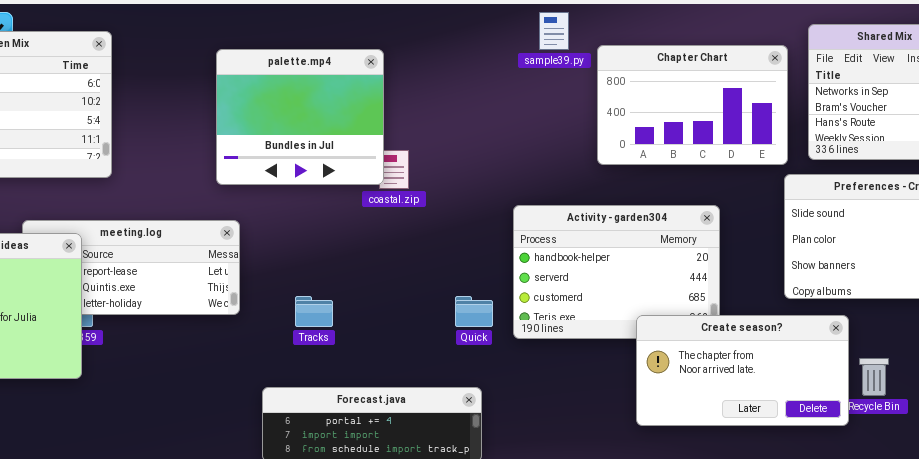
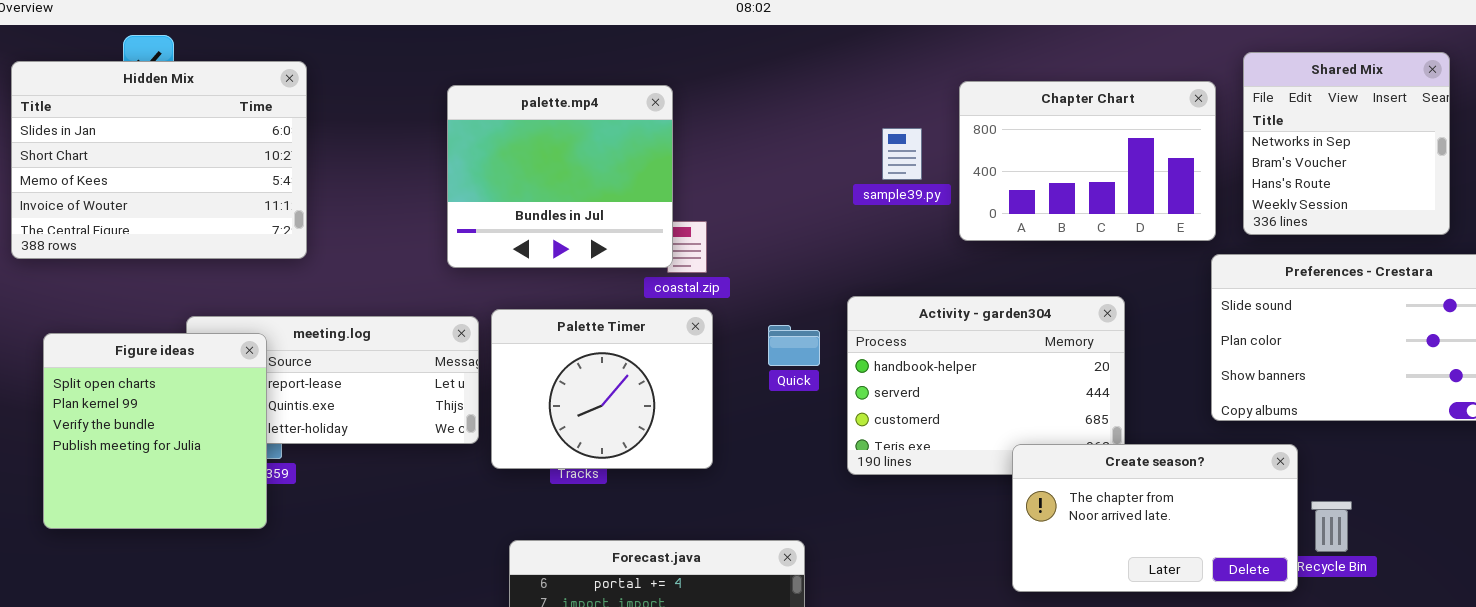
sample39.py: [539,12,569,50] -> [882,128,922,180], moved
Palette Timer: none -> [491,309,713,469], opened
Quick: [455,296,493,327] -> [768,325,820,366], moved

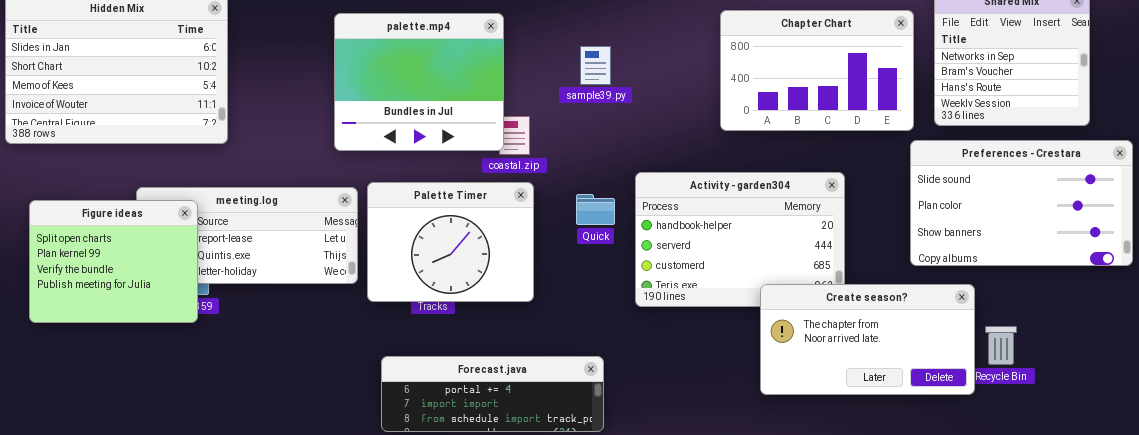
sample39.py: [882,128,922,180] -> [580,46,611,85], moved
Figure ideas: [43,333,267,529] -> [29,200,198,323], resized

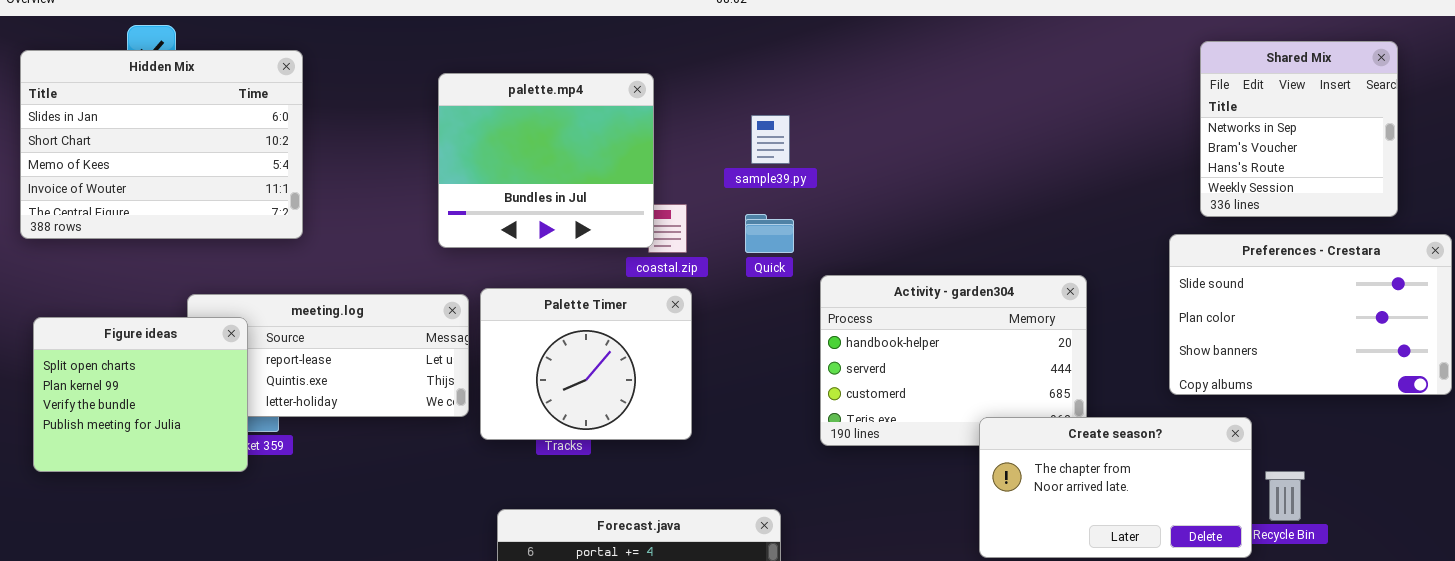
Chapter Chart: [720,10,914,131] -> none, closed
Quick: [576,194,615,225] -> [745,214,794,253], moved
Figure ideas: [29,200,198,323] -> [33,317,248,472], moved

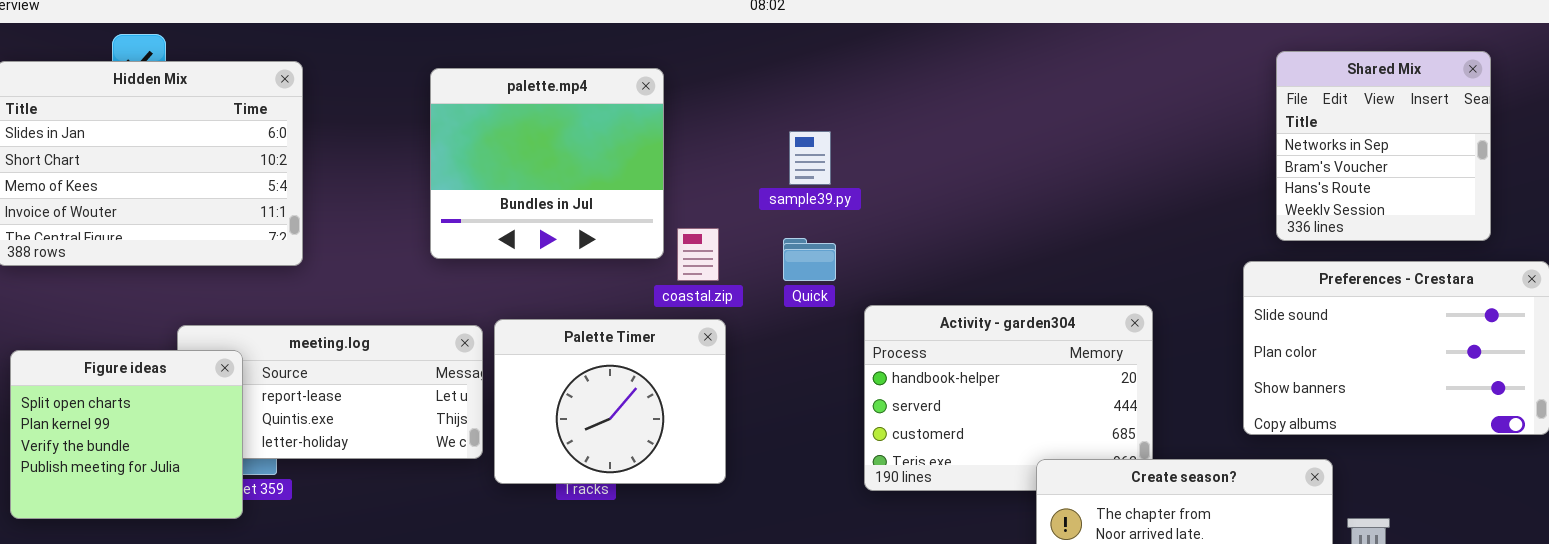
palette.mp4: [438,73,654,248] -> [430,68,664,259], moved

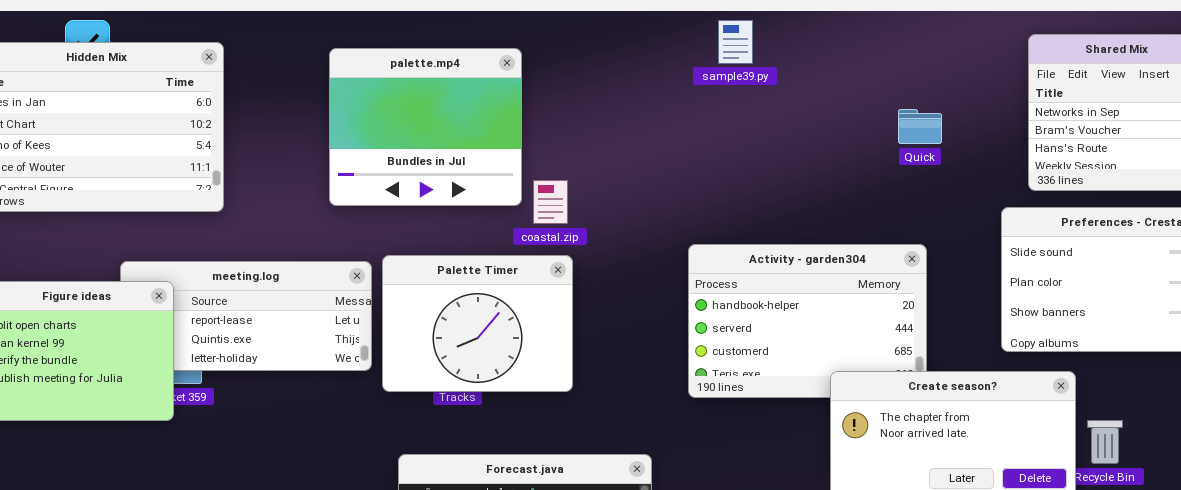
sample39.py: [789,131,831,185] -> [718,20,753,64], moved
Quick: [783,238,836,281] -> [898,109,942,144], moved

